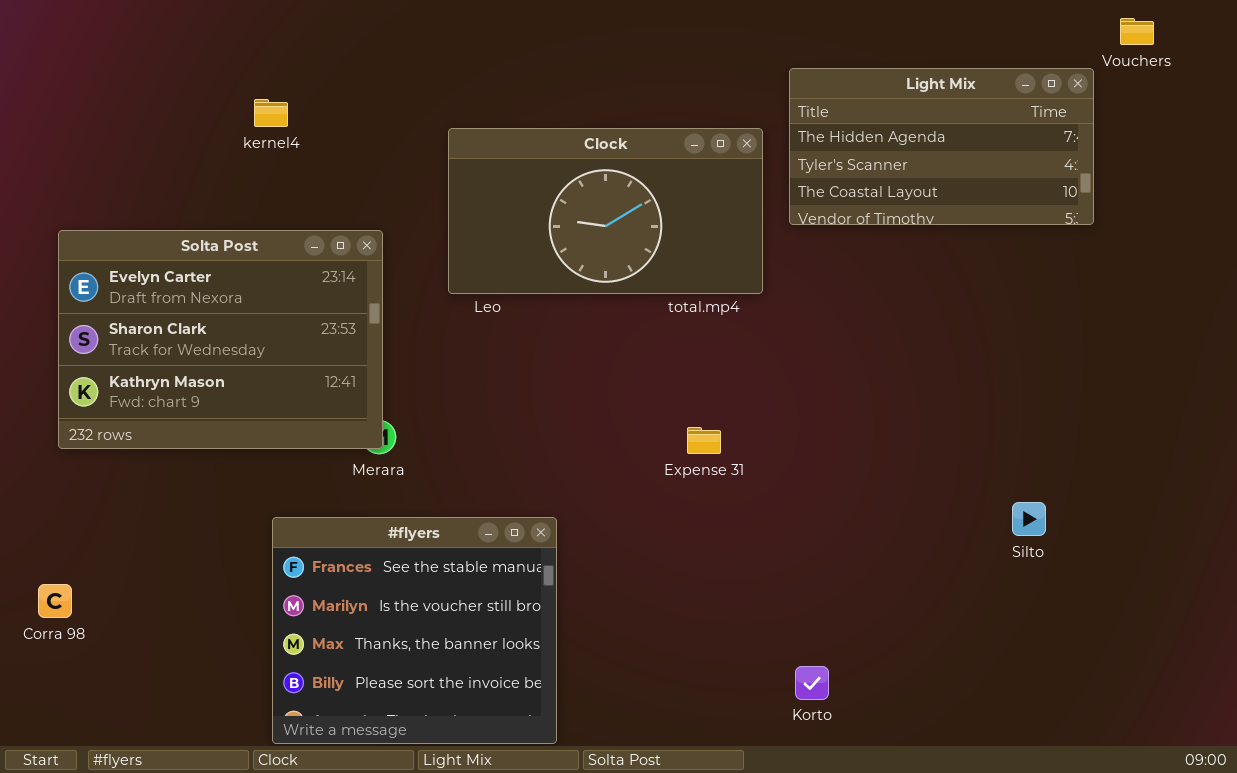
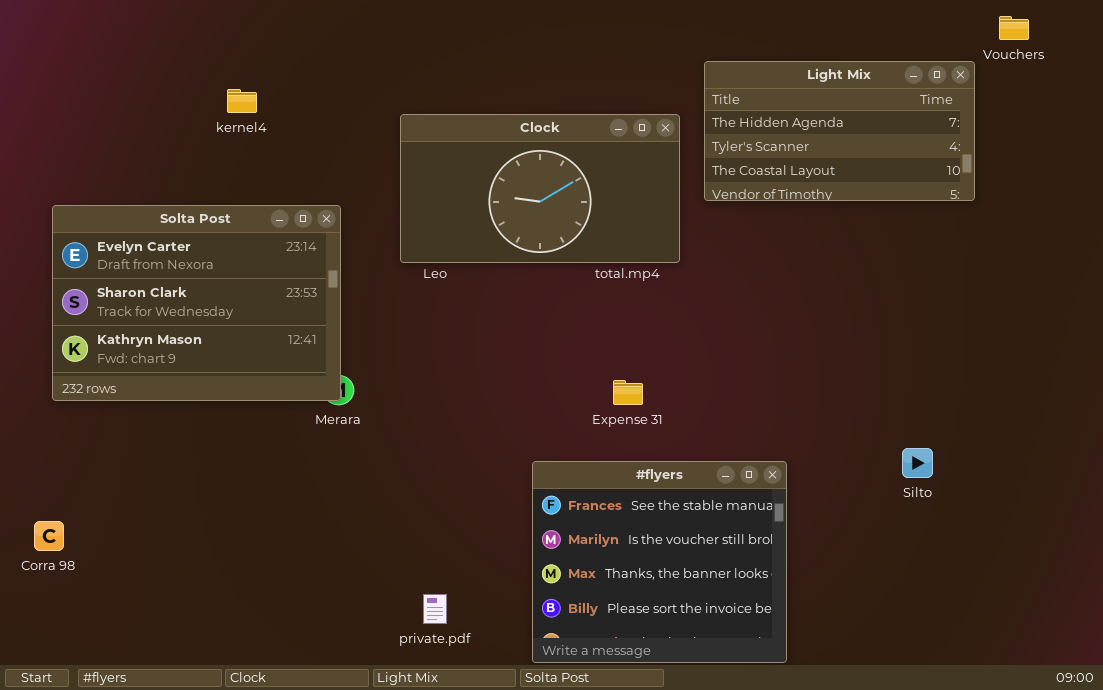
#flyers: [272,517,557,744] -> [532,461,787,663], moved

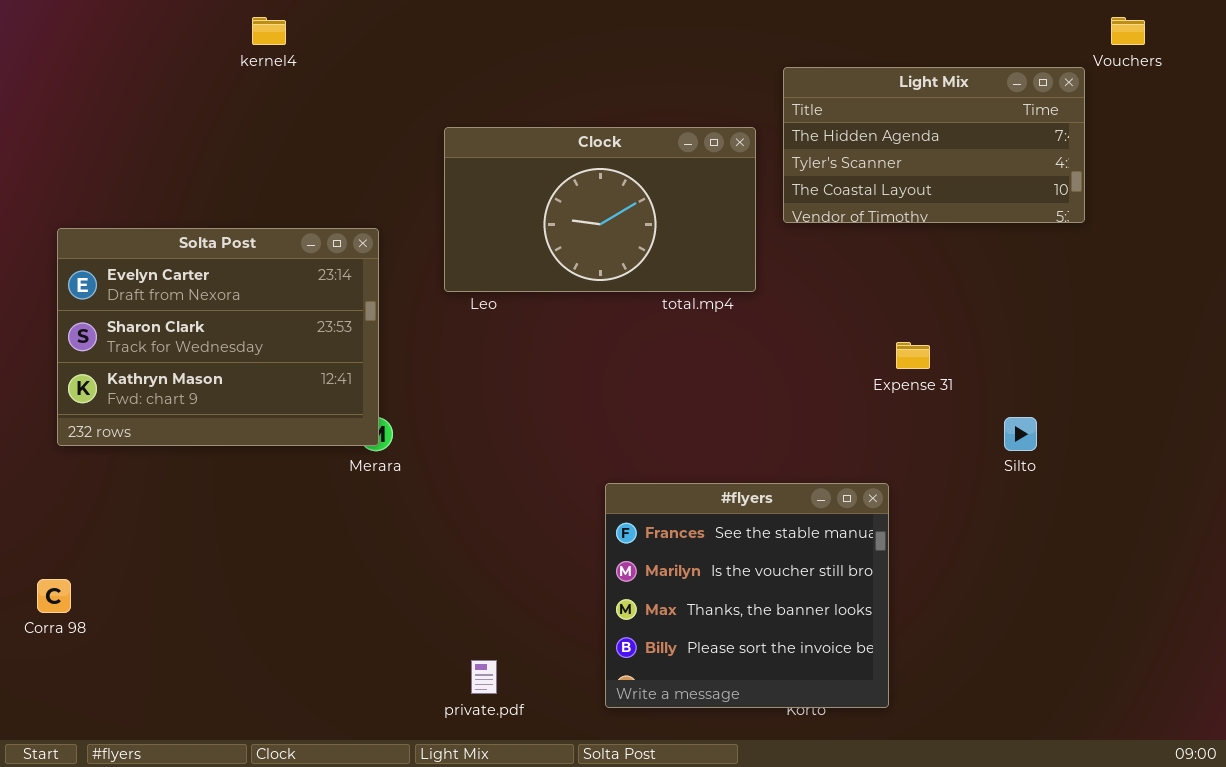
kernel4: [227,89,257,113] -> [252,17,286,45], moved
Expense 31: [613,380,643,405] -> [896,342,930,369], moved
Silto: [902,448,933,478] -> [1004,417,1037,451], moved
#flyers: [532,461,787,663] -> [605,483,889,708], moved

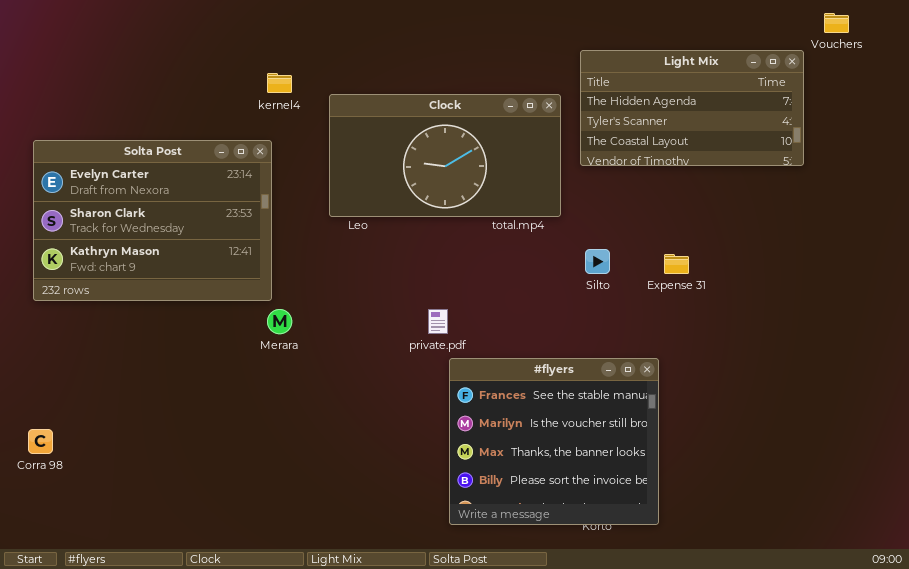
kernel4: [252,17,286,45] -> [267,73,292,93], moved
Solta Post: [57,228,379,446] -> [33,140,272,301], moved
Silto: [1004,417,1037,451] -> [585,249,610,274], moved
private.pdf: [471,660,497,694] -> [428,309,448,334], moved

